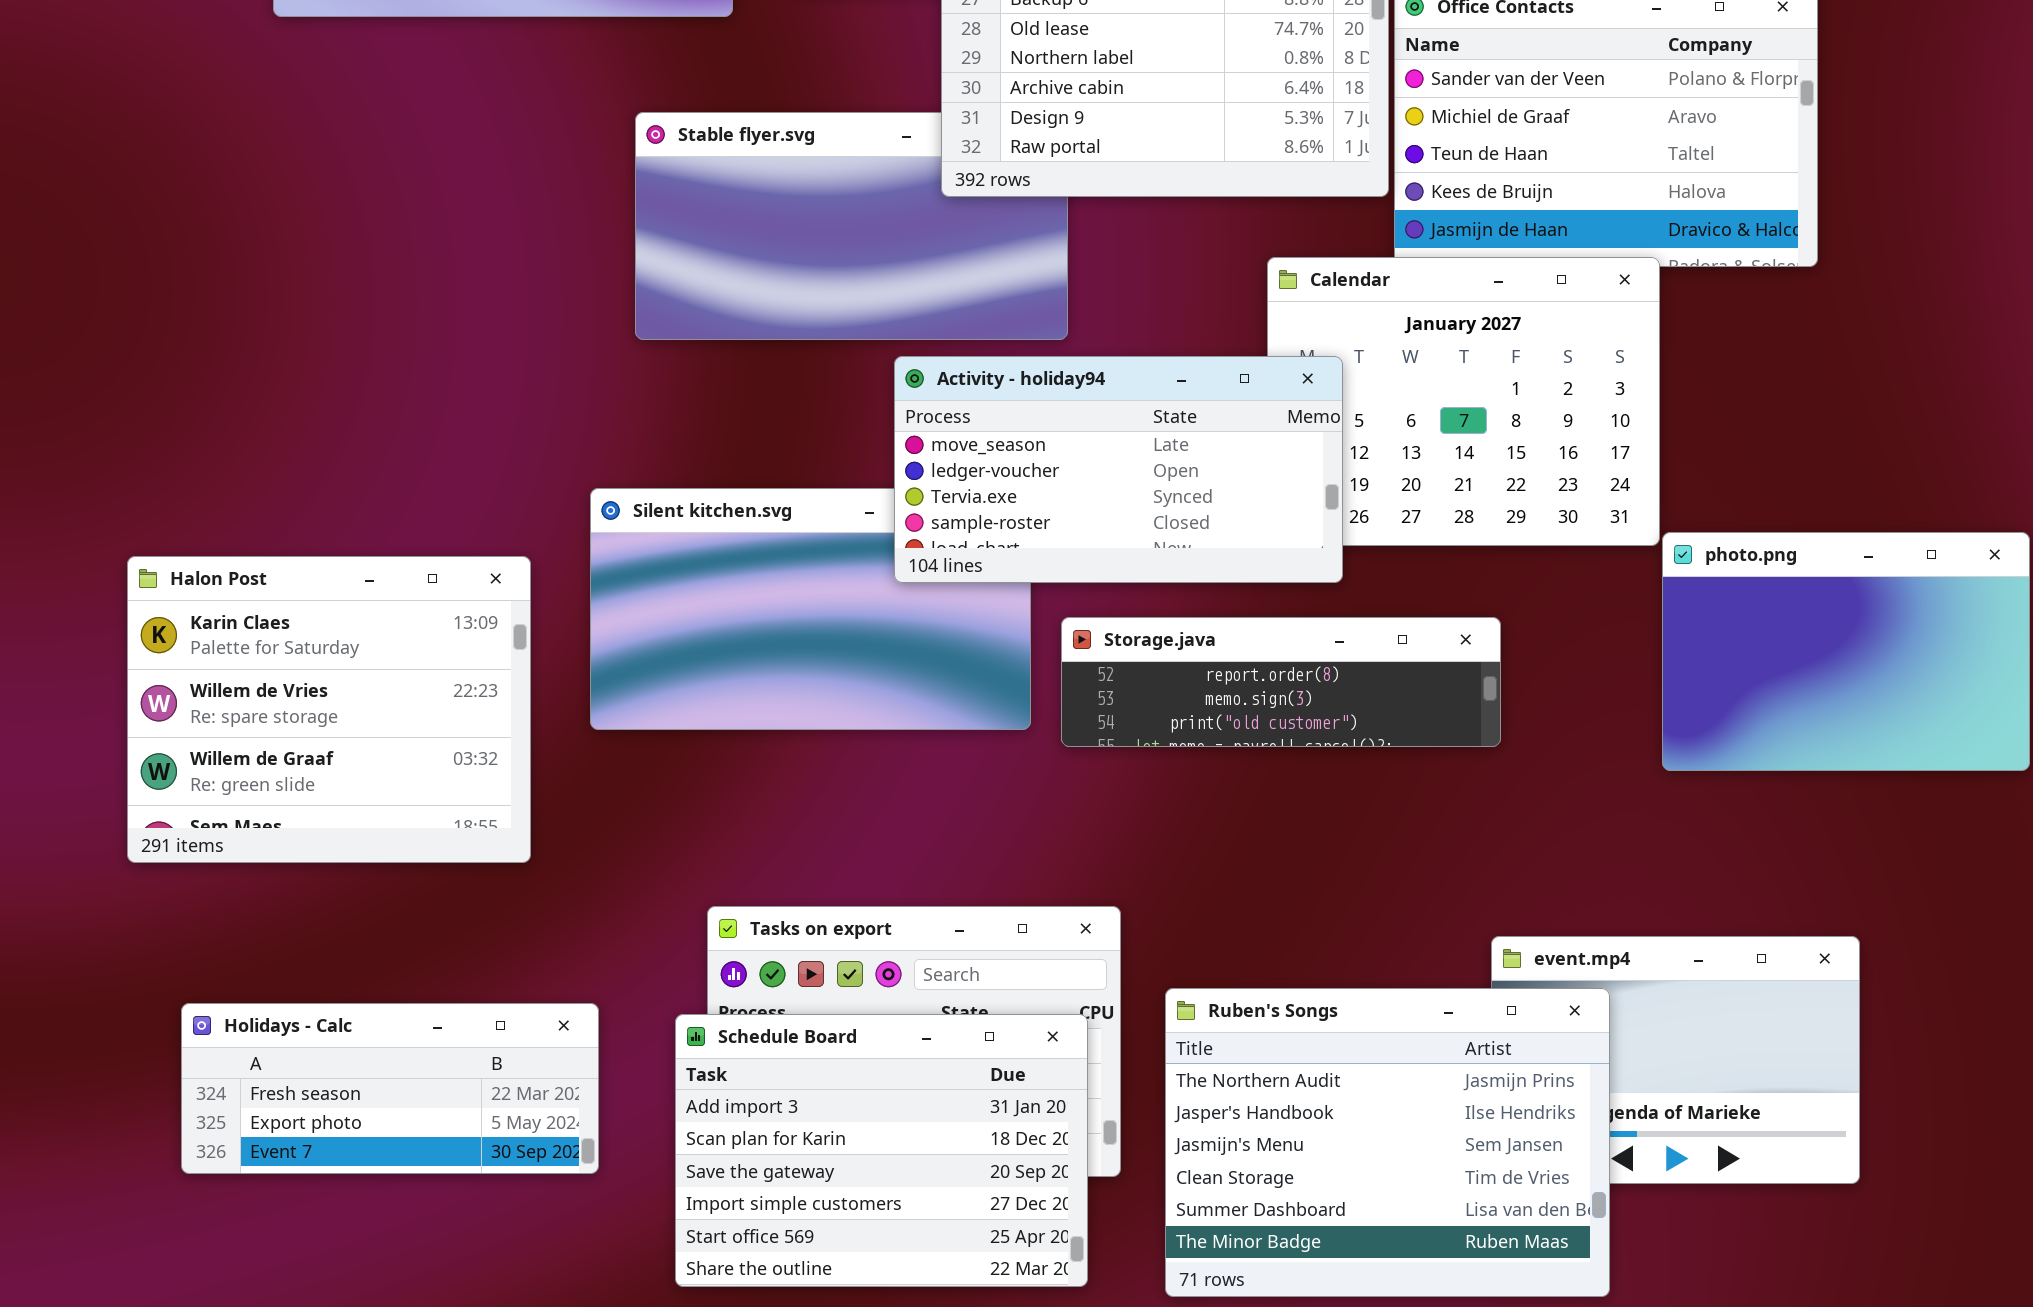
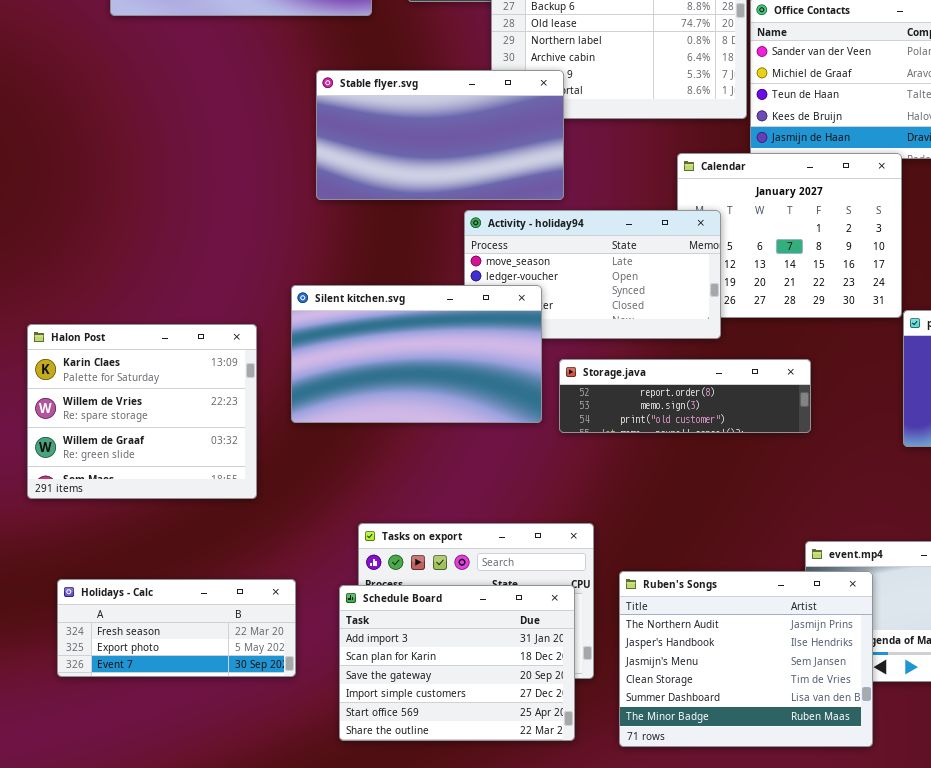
Stable flyer.svg: [635,112,1068,340] -> [316,70,564,200], raised
Silent kitchen.svg: [590,488,1031,730] -> [291,285,542,423], raised

